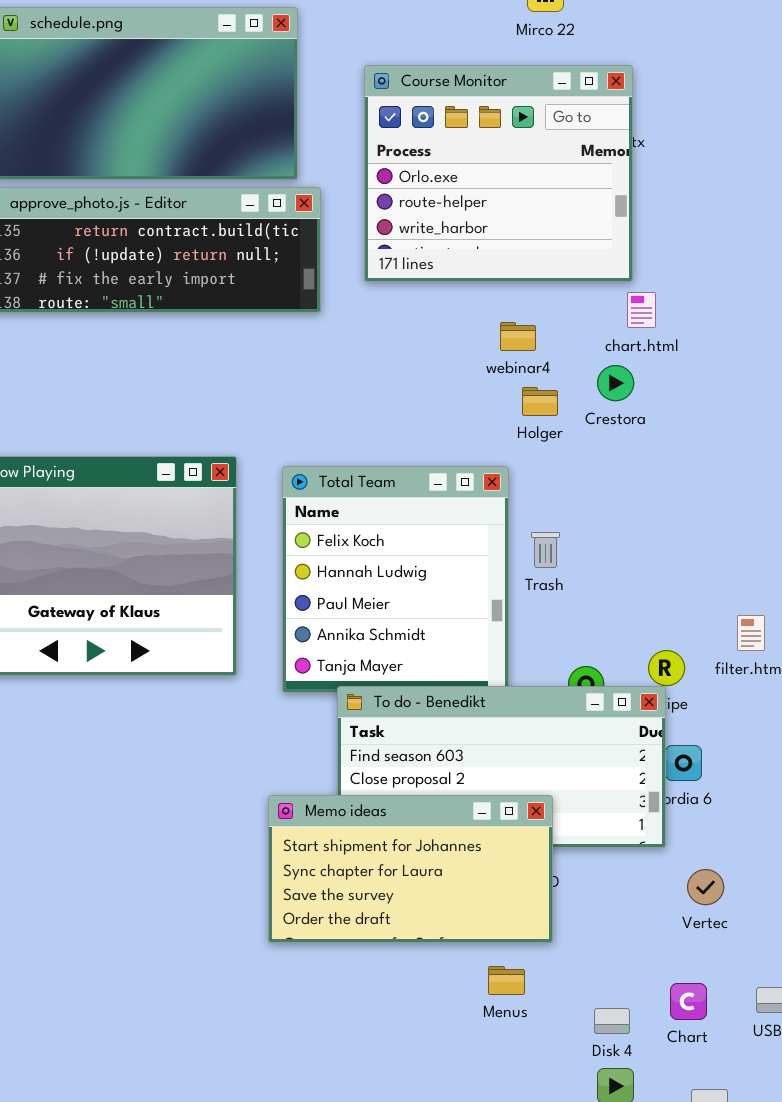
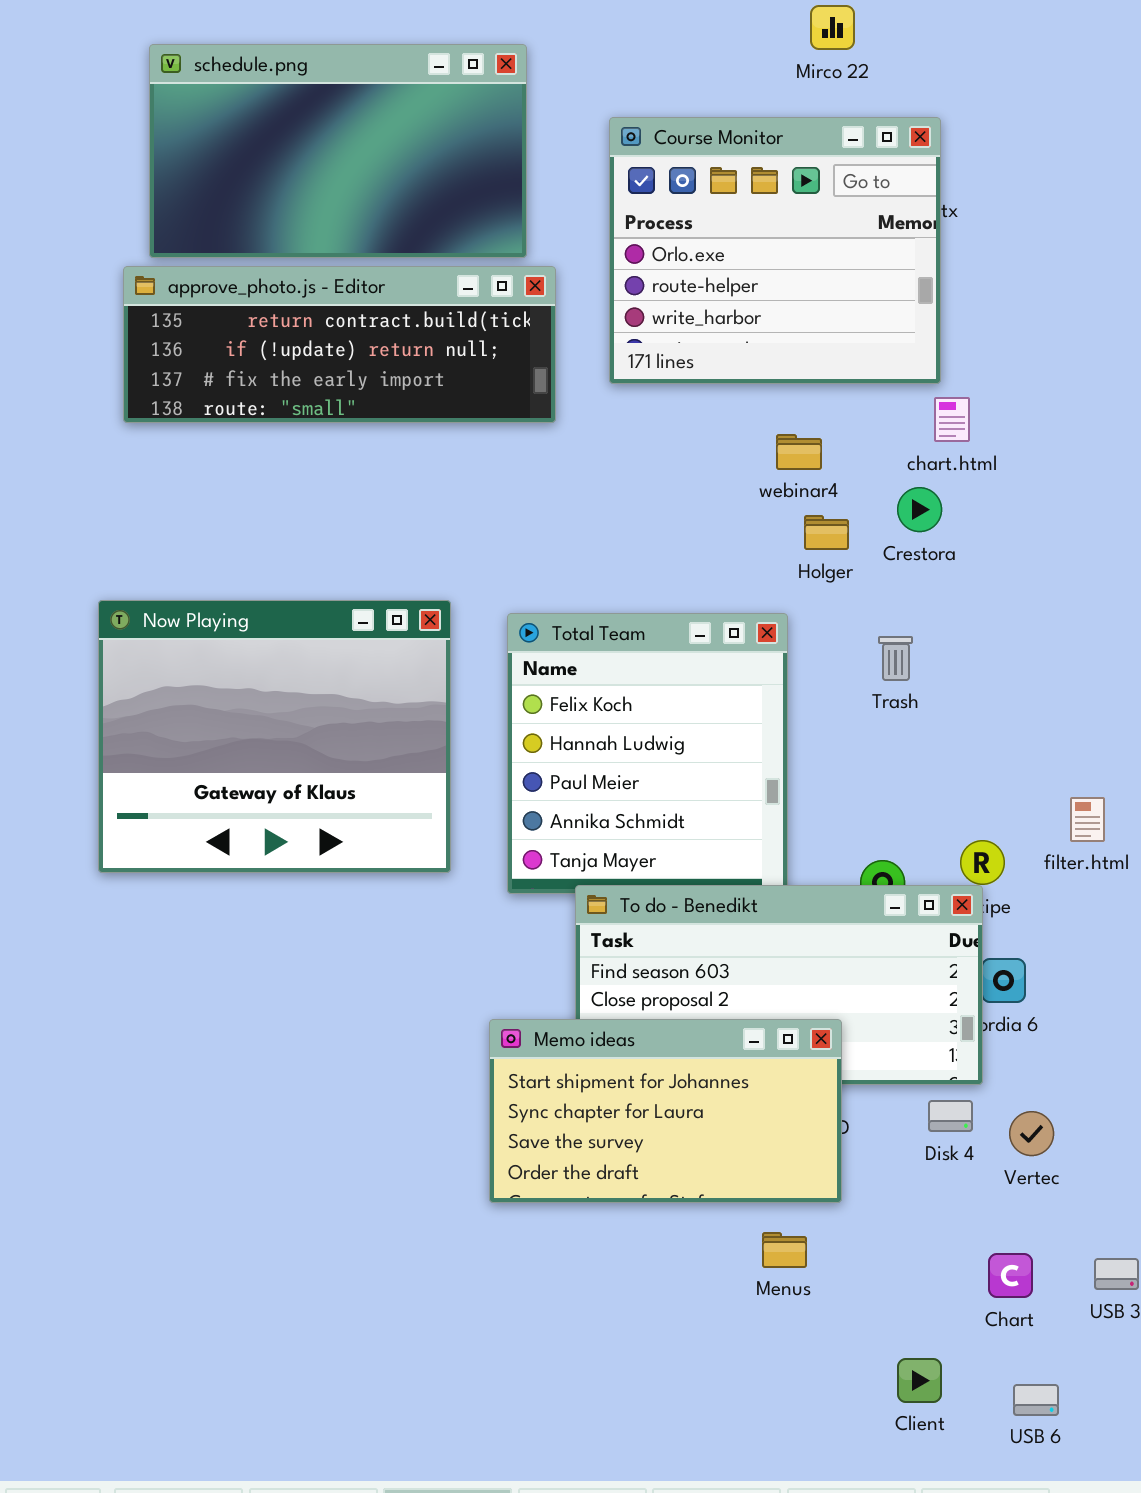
Trash: [531,532,560,568] -> [878,636,913,681], moved
Disk 4: [594,1008,630,1034] -> [928,1100,973,1132], moved

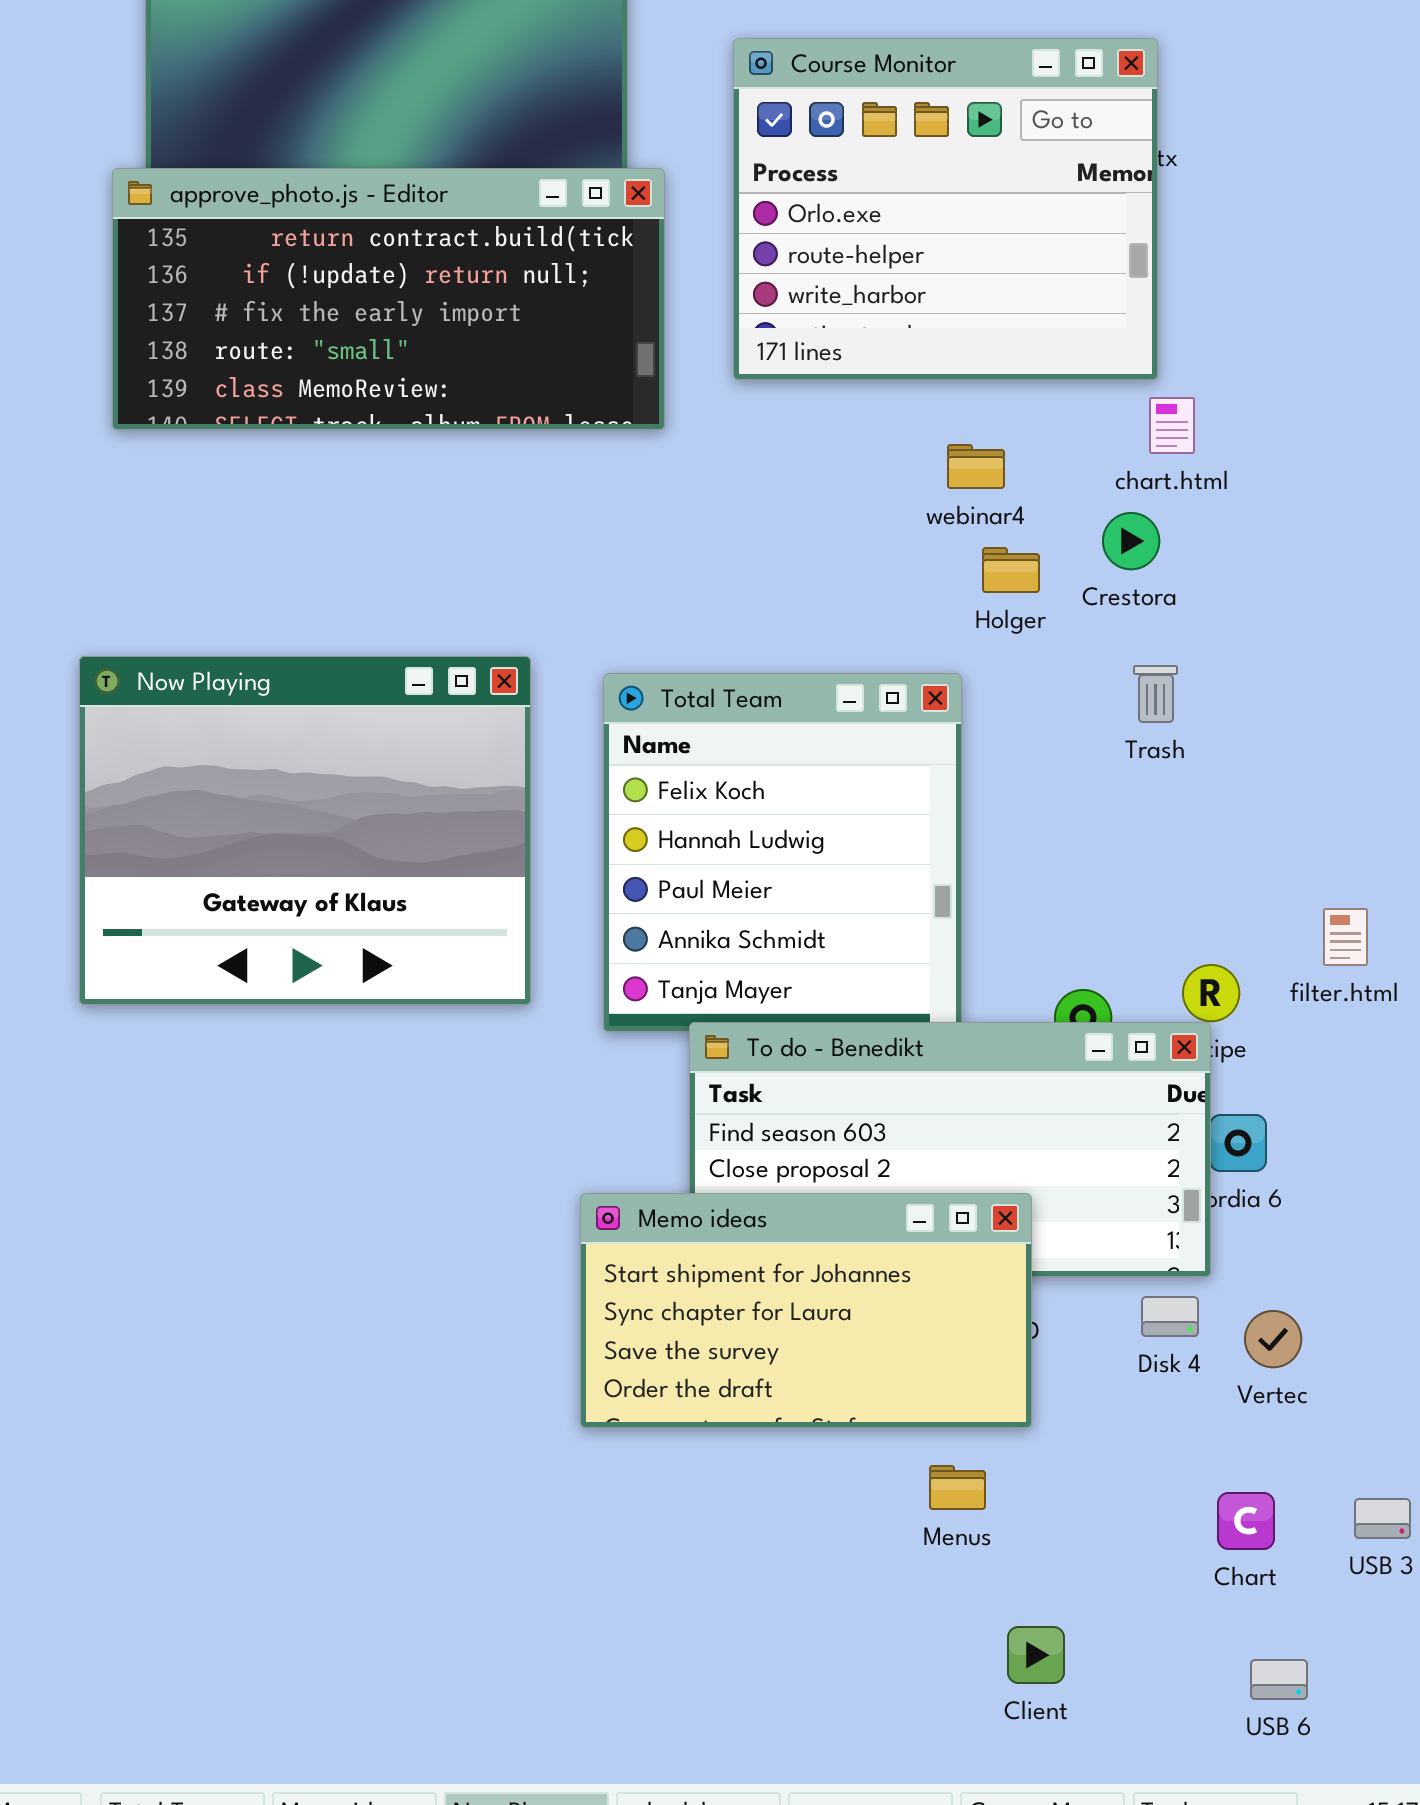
approve_photo.js - Editor: [123,266,556,423] -> [112,168,665,430], resized
Trash: [878,636,913,681] -> [1133,665,1178,723], moved
Client: [897,1358,942,1403] -> [1007,1626,1065,1684], moved

